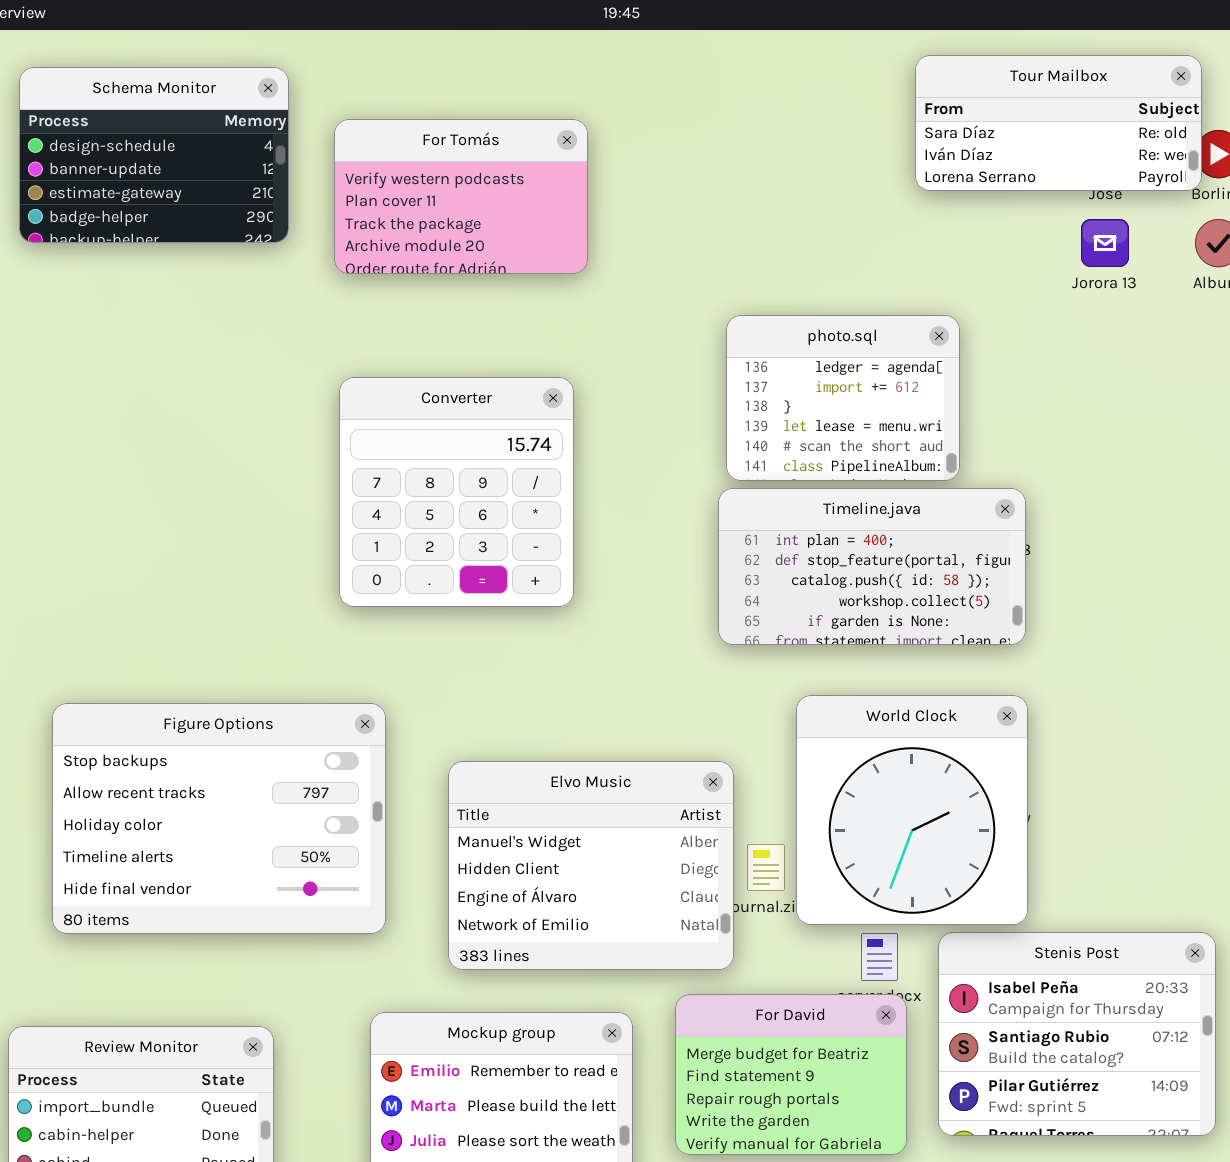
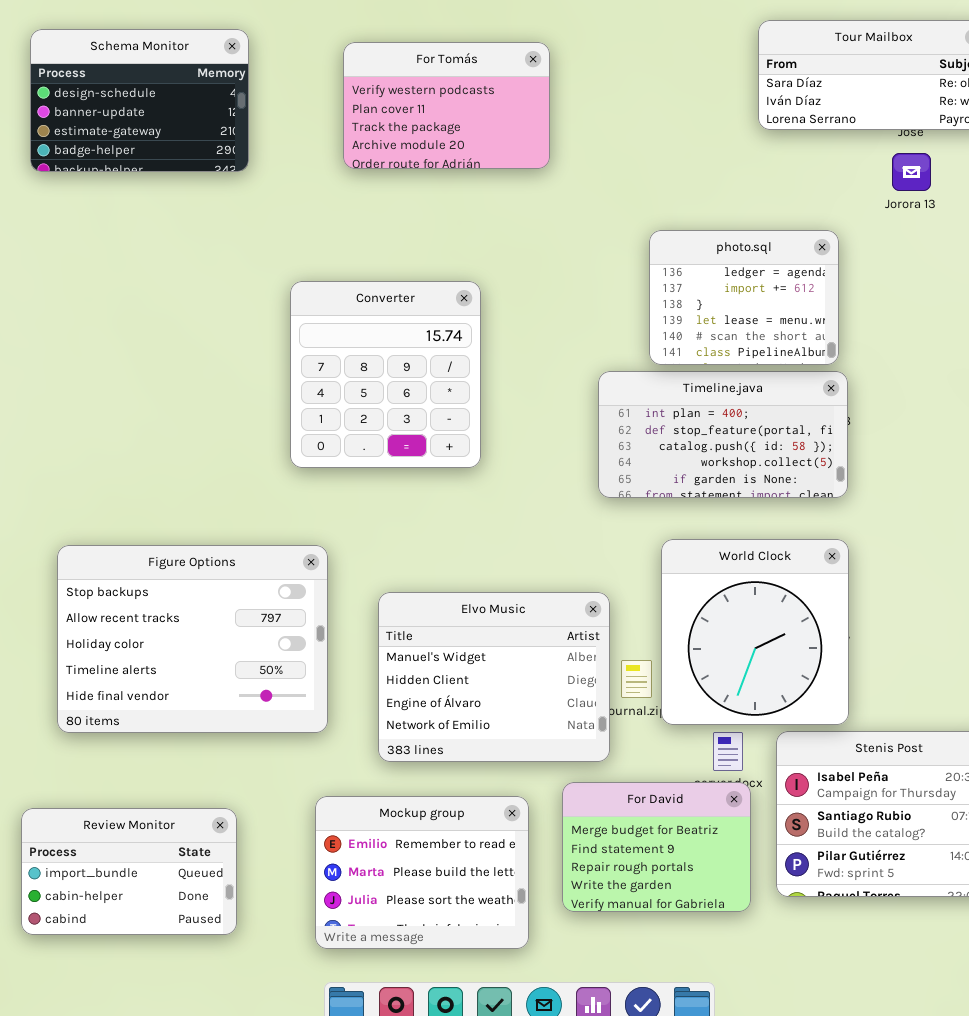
For Tomás: [334,119,588,274] -> [343,42,550,169], moved
photo.sql: [726,315,960,481] -> [649,230,839,365], moved

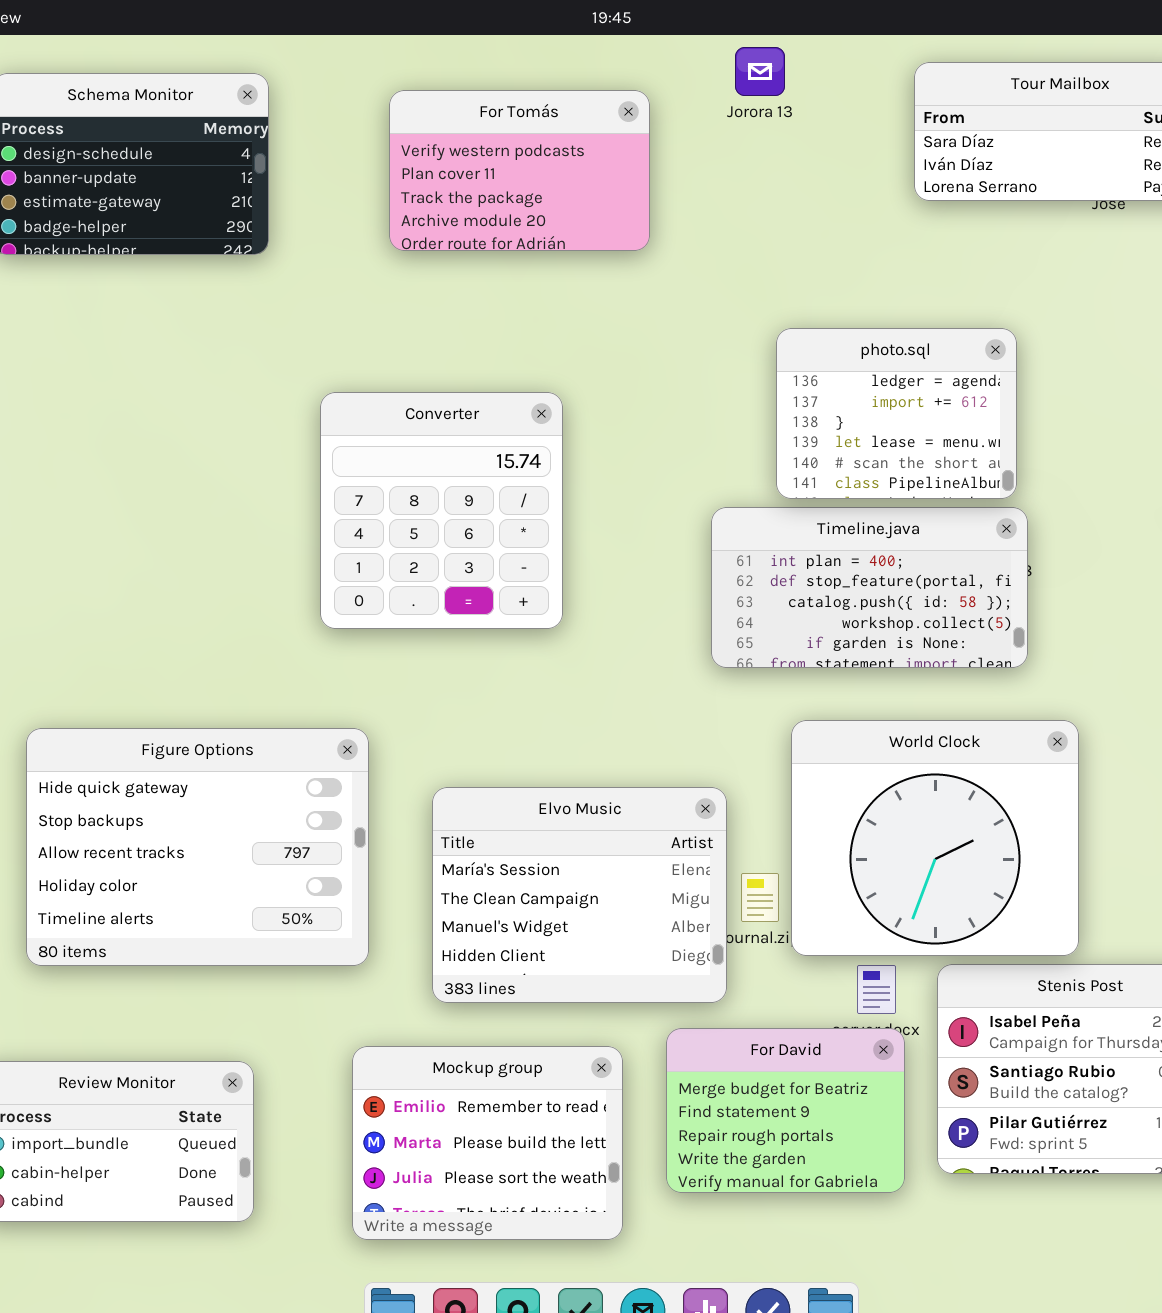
Jorora 13: [892,153,931,191] -> [735,47,785,96], moved
World Clock: [661,539,849,725] -> [791,720,1079,956], resized
Figure Options: [57,545,328,733] -> [26,728,369,966], scrolled up 1 row
Elvo Music: [378,592,610,762] -> [432,787,727,1003], scrolled up 2 rows

